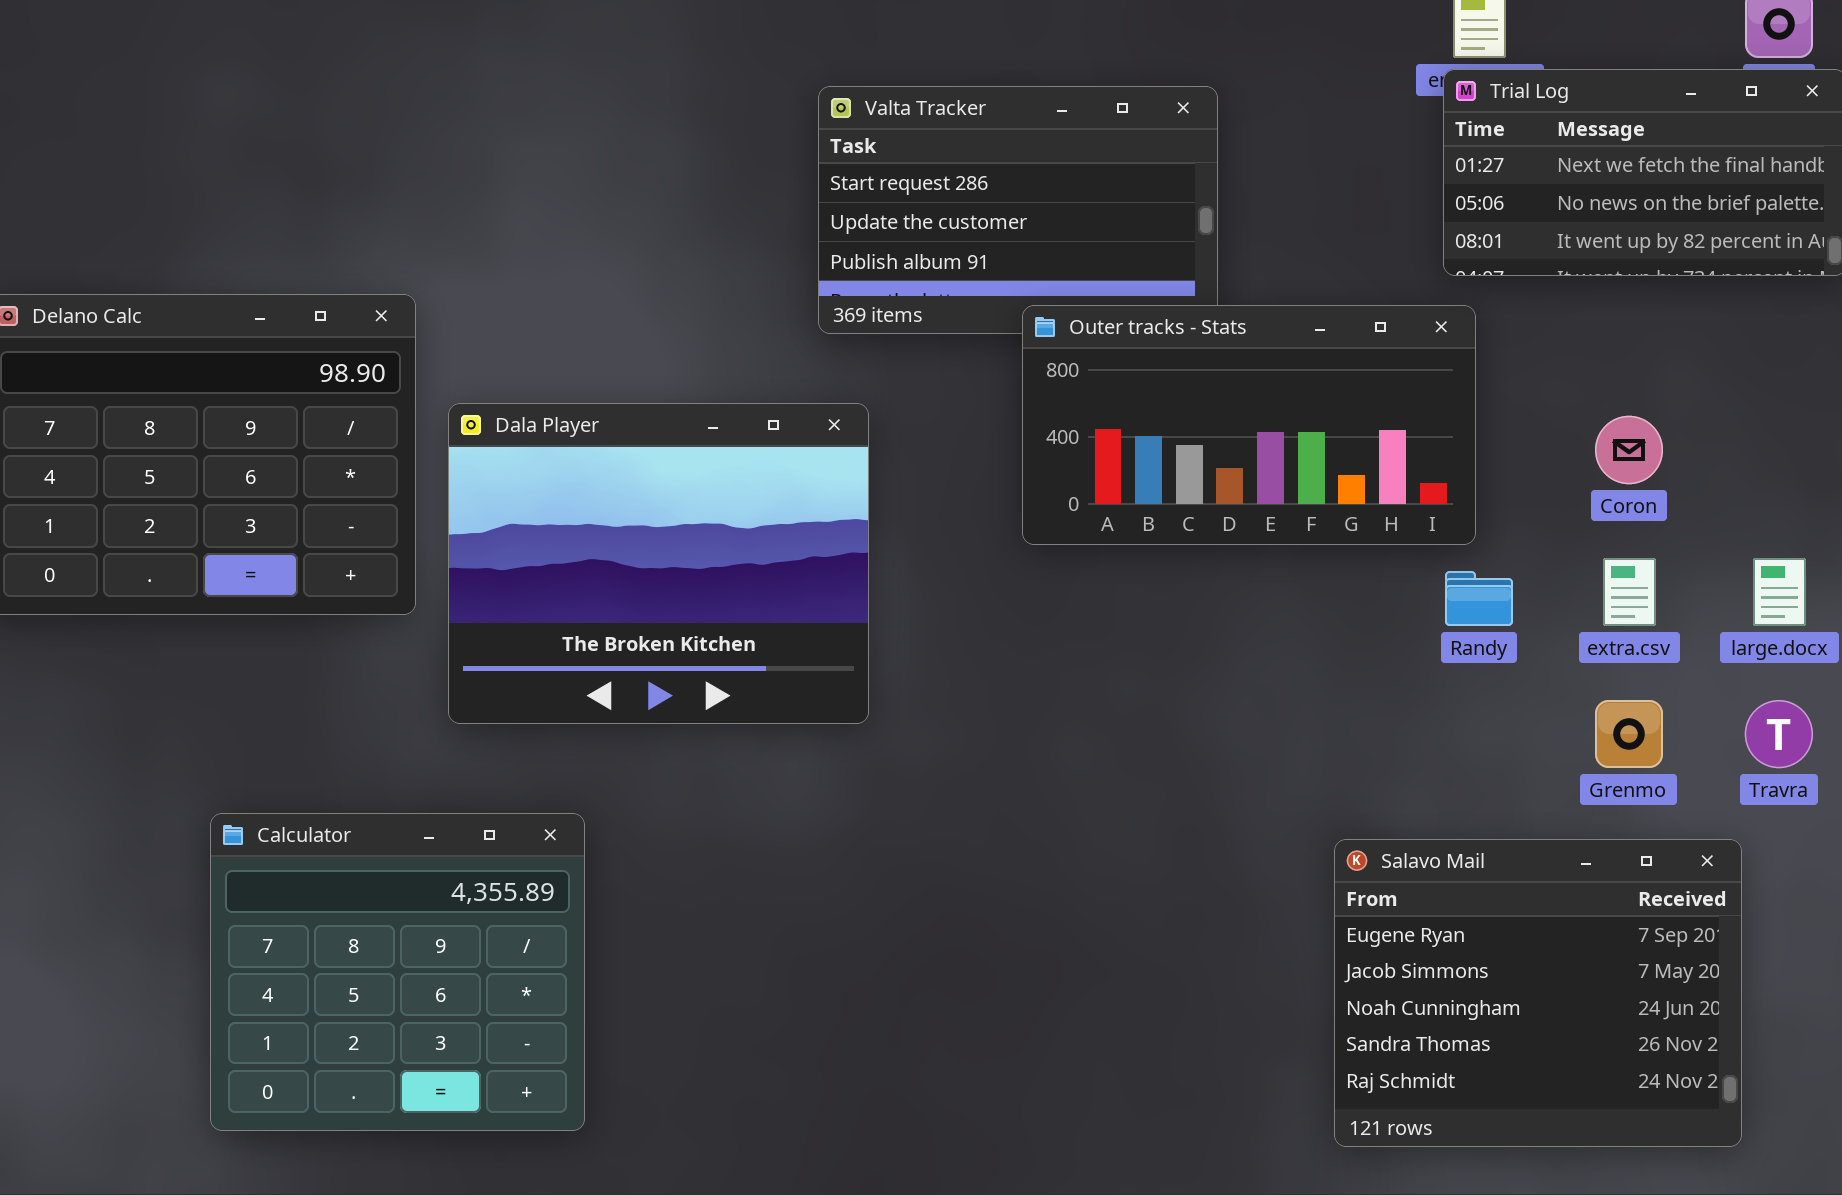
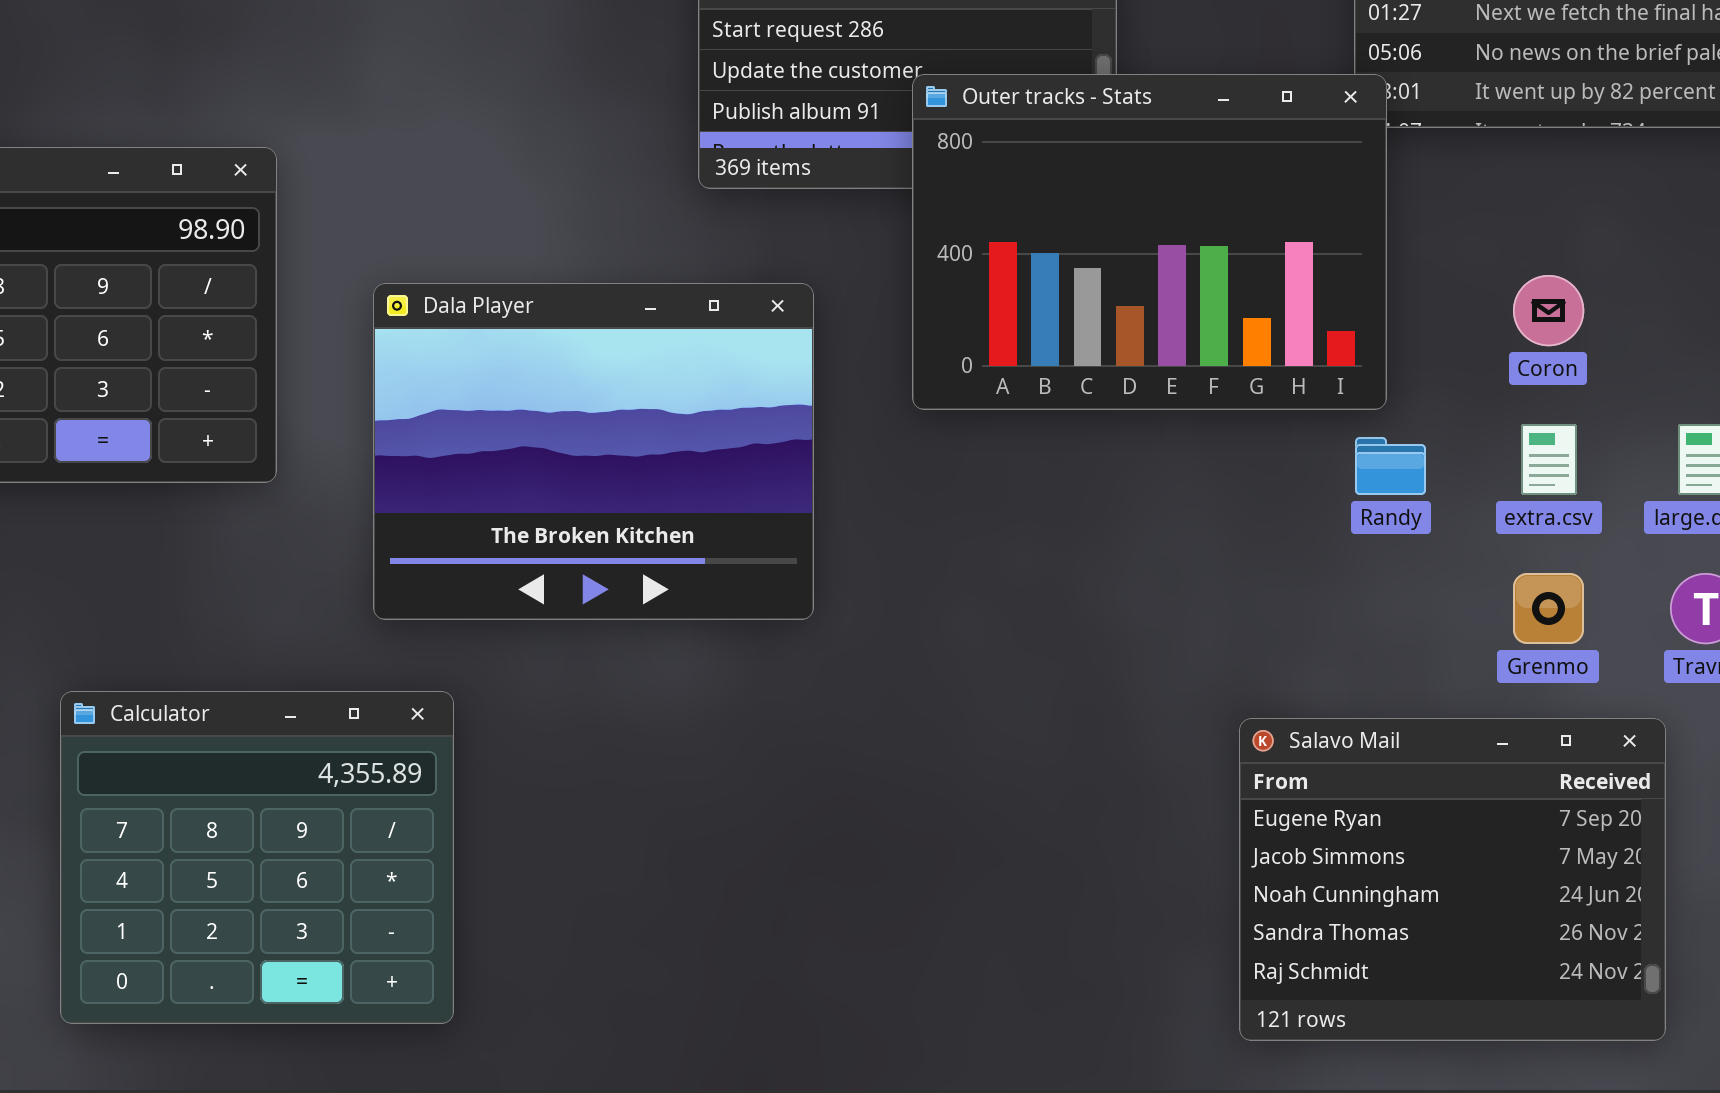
Outer tracks - Stats: [1022,305,1476,545] -> [912,74,1387,410], resized
Dala Player: [448,403,869,724] -> [373,283,814,620], moved

